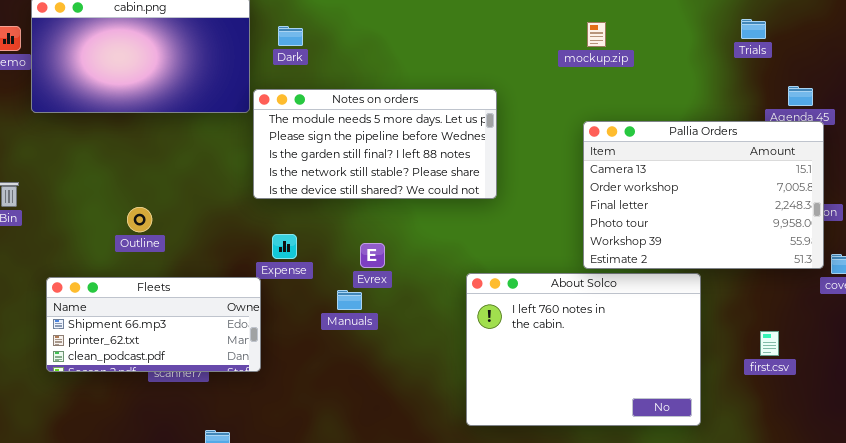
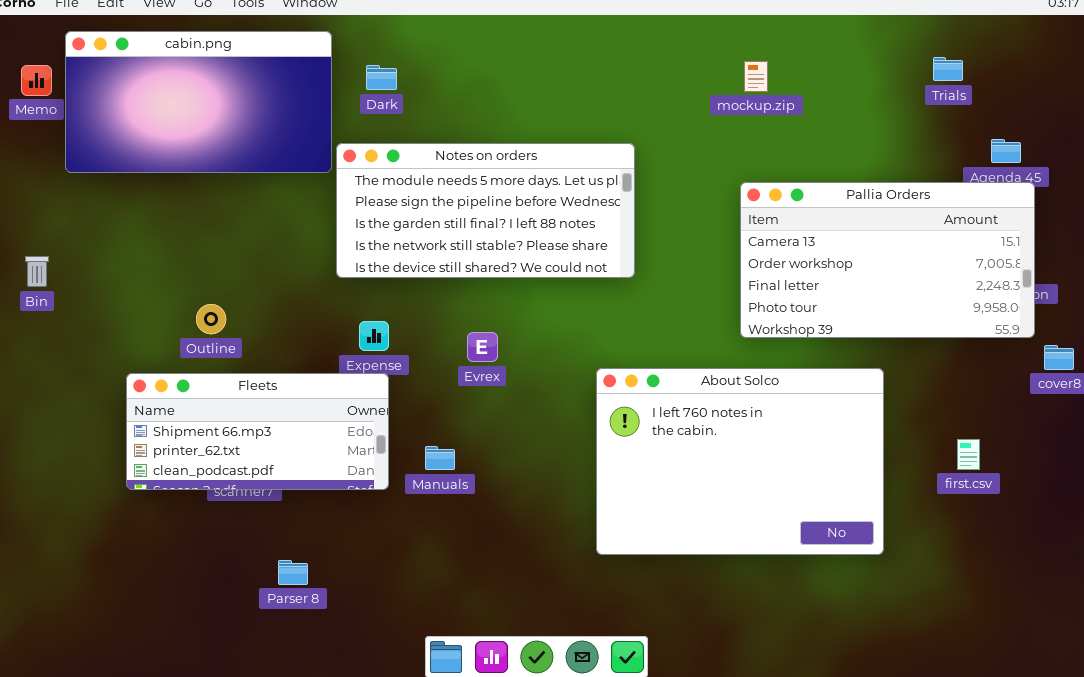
Pallia Orders: [583,121,824,269] -> [740,182,1035,338], resized
Outline: [127,207,152,232] -> [196,304,226,334], moved
Fleets: [46,277,261,372] -> [126,373,389,490], moved
Manuals: [337,290,362,310] -> [425,446,455,470], moved

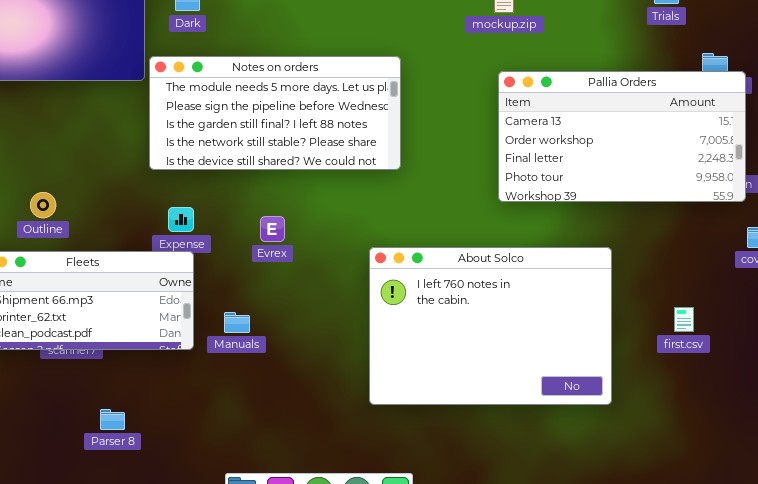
Pallia Orders: [740,182,1035,338] -> [498,71,746,202], moved

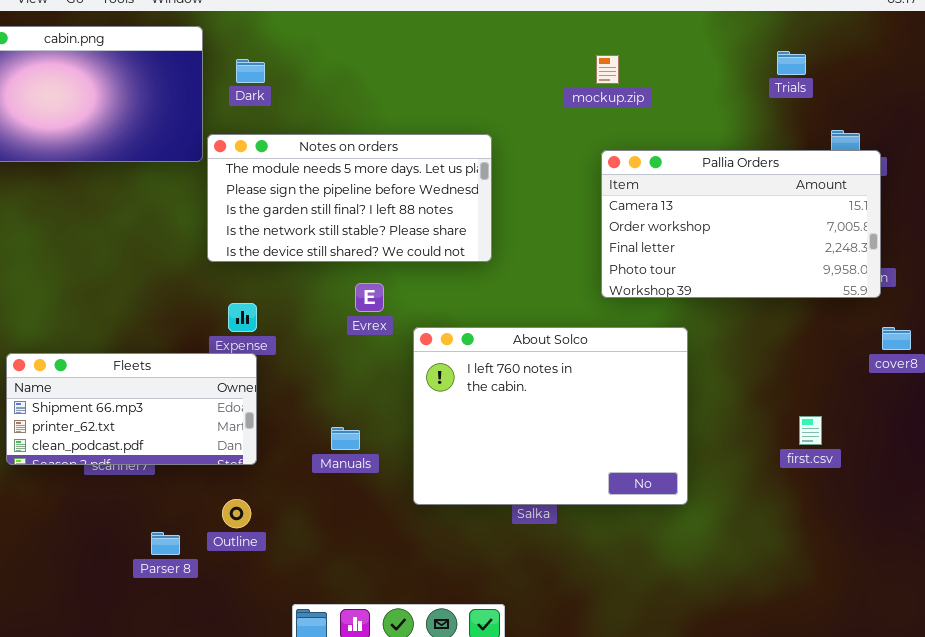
Outline: [30,192,56,218] -> [222,499,251,528], moved
Evrex: [260,216,285,242] -> [355,283,384,312], moved
About Solco: [369,247,612,405] -> [413,327,688,505], moved
Manuals: [224,312,250,333] -> [331,427,360,450], moved

